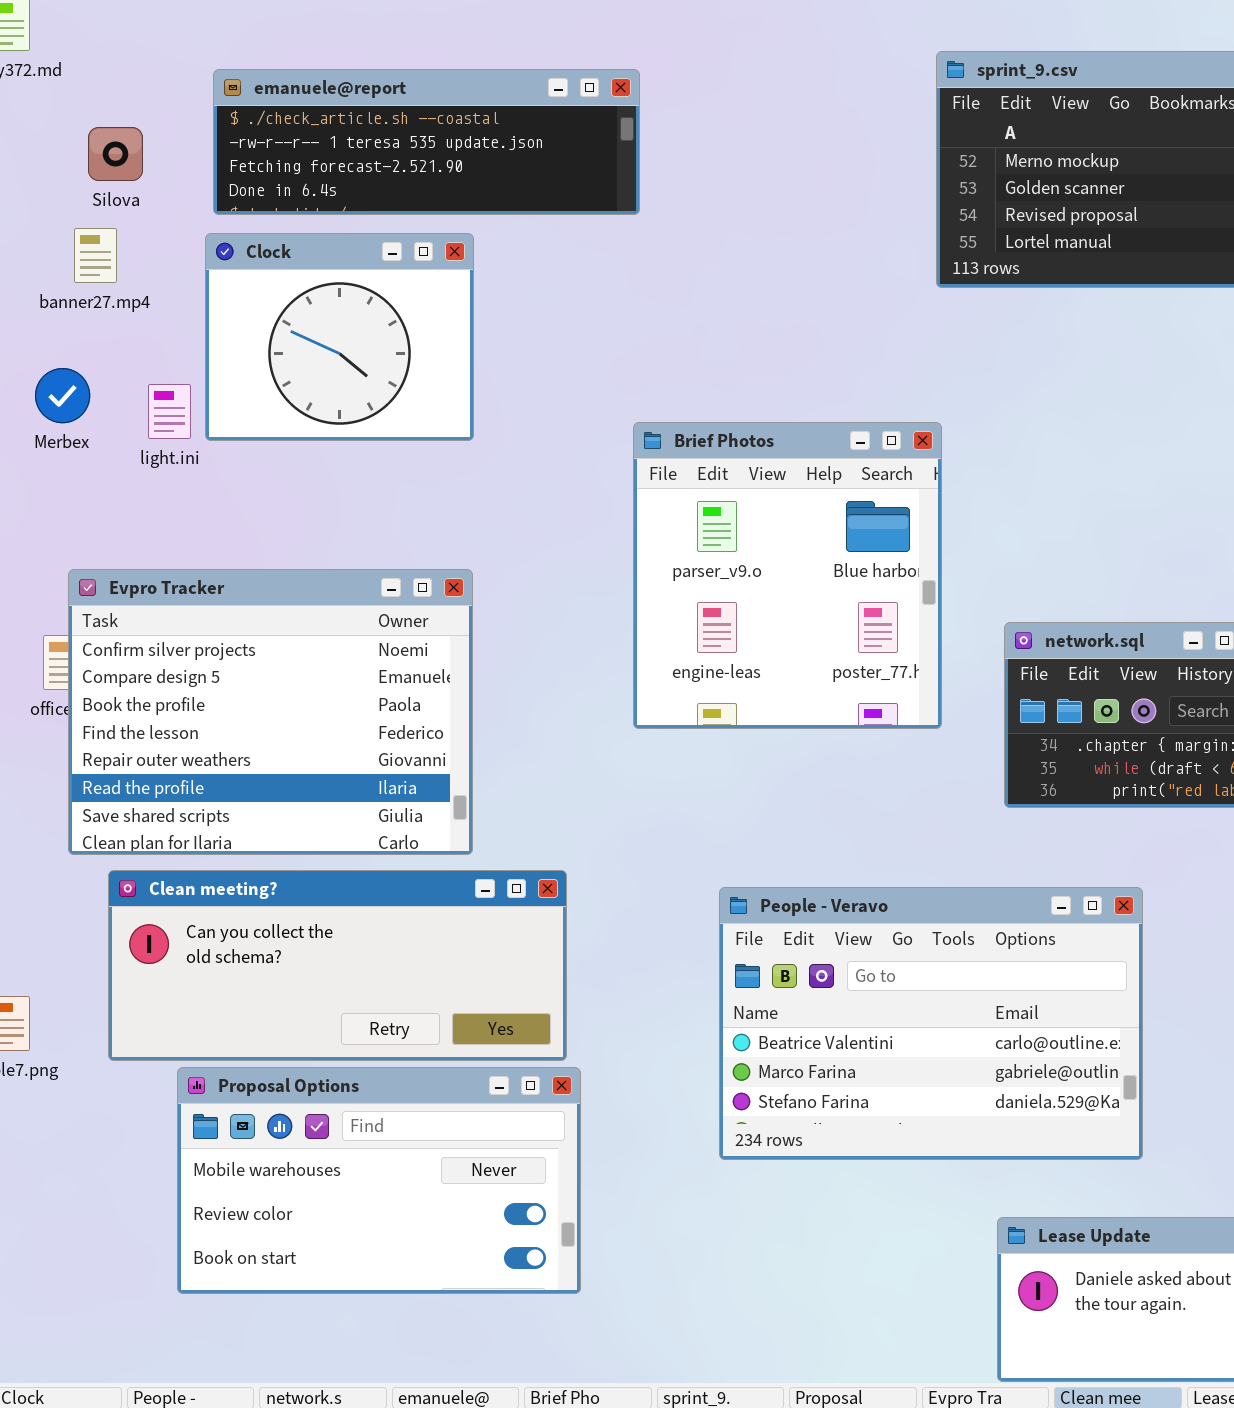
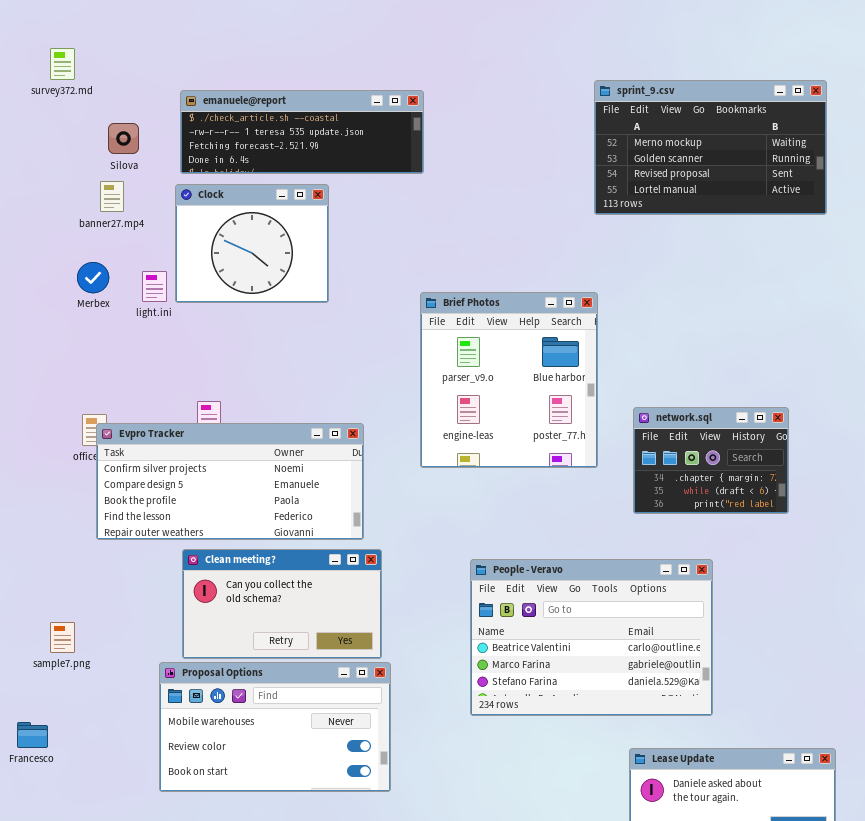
Evpro Tracker: [68,569,473,855] -> [96,423,364,540], resized
Clean meeting?: [108,870,567,1061] -> [182,549,382,659], resized

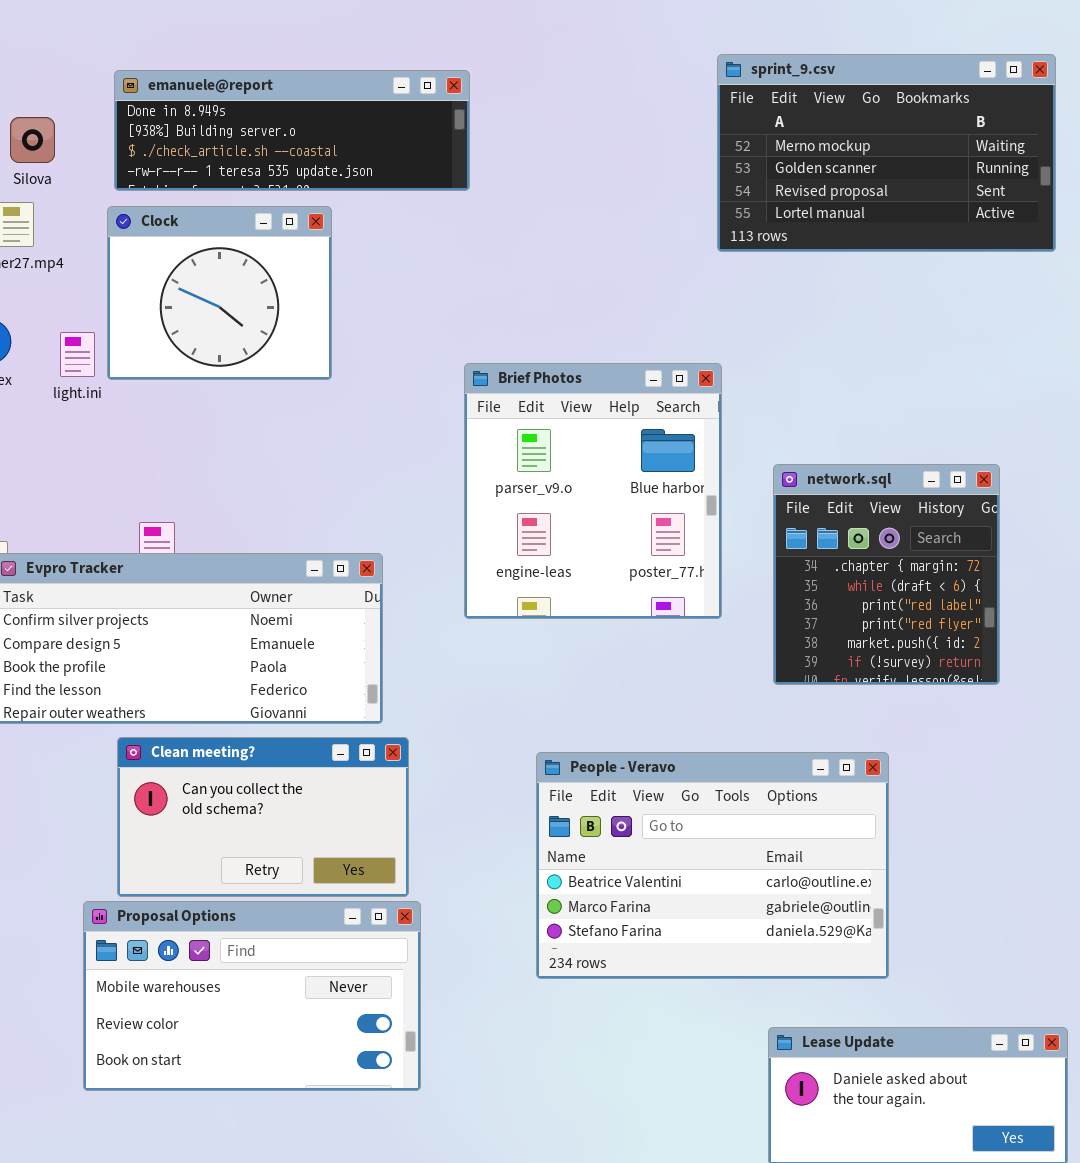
emanuele@report: [180,90,424,174] -> [114,70,470,191], scrolled up 2 rows
network.sql: [633,407,789,514] -> [773,464,1000,685], resized

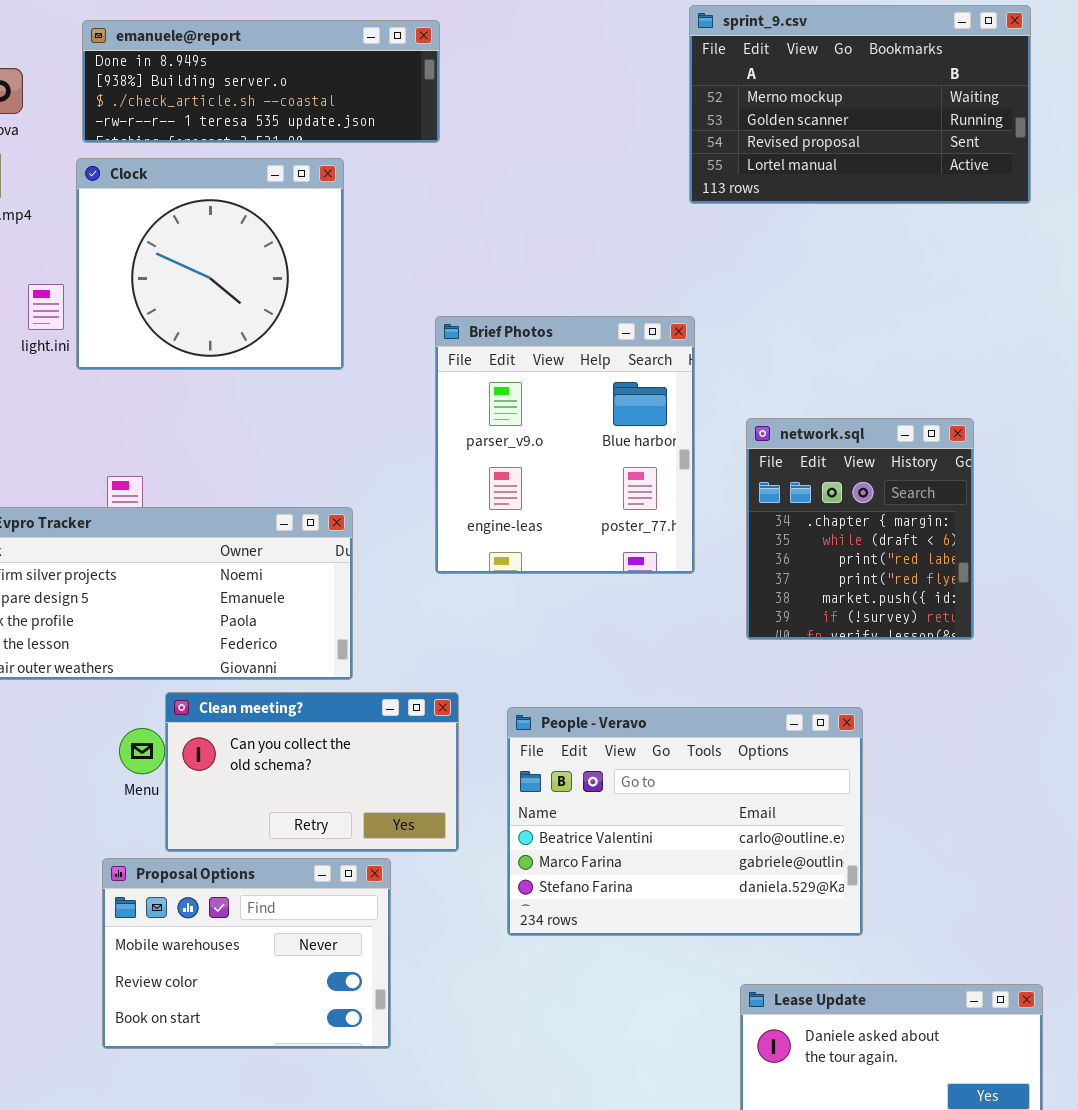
Clock: [107,206,332,380] -> [76,158,344,370], resized
Clean meeting?: [117,737,409,897] -> [165,692,459,852], moved
Proposal Options: [83,901,421,1091] -> [102,858,391,1049], resized

